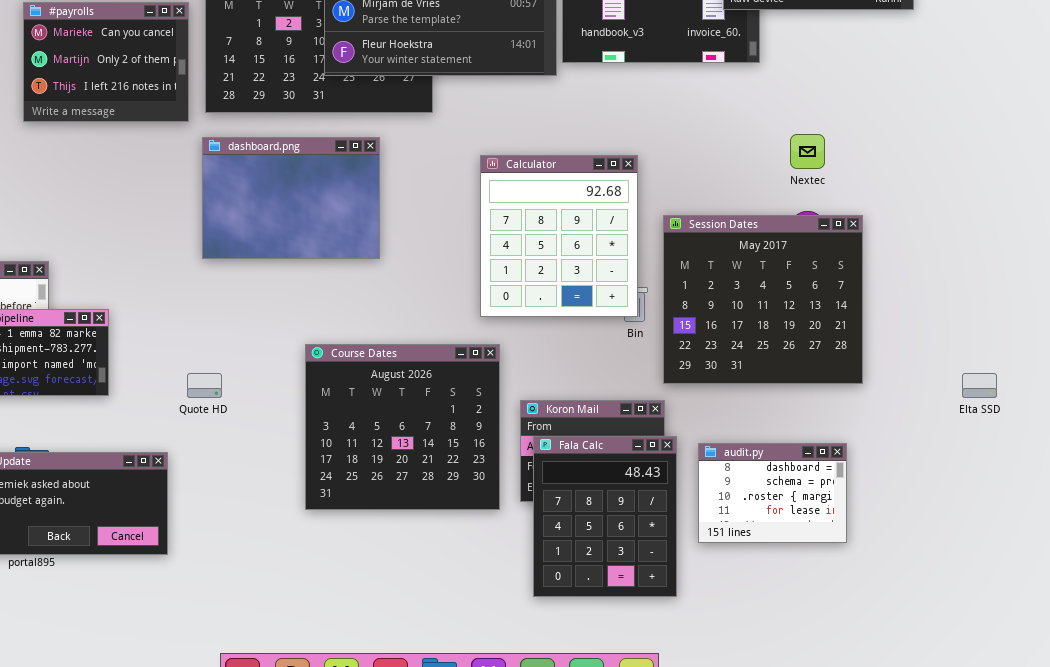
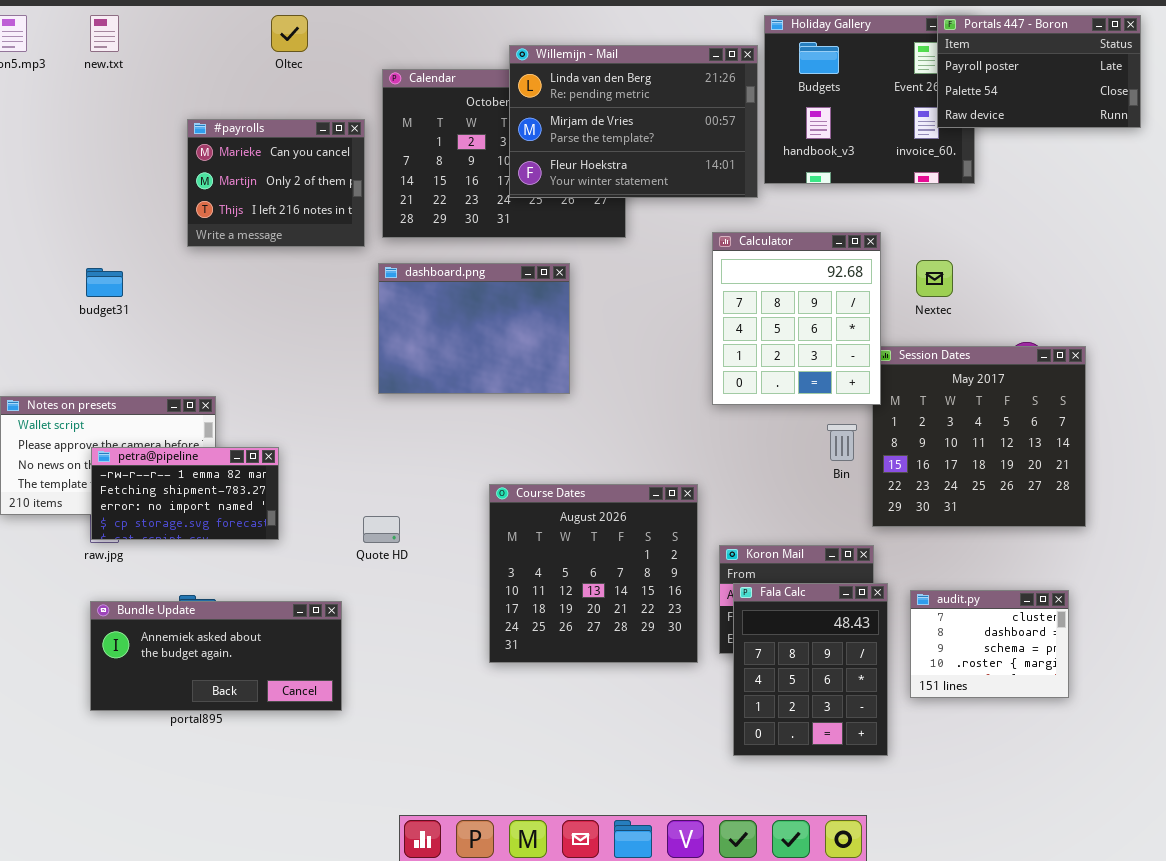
Nextec: [790,134,825,169] -> [916,260,953,297], moved
Calculator: [480,155,638,317] -> [712,232,881,405], moved
audit.py: [698,443,847,543] -> [910,590,1069,698], scrolled up 1 row

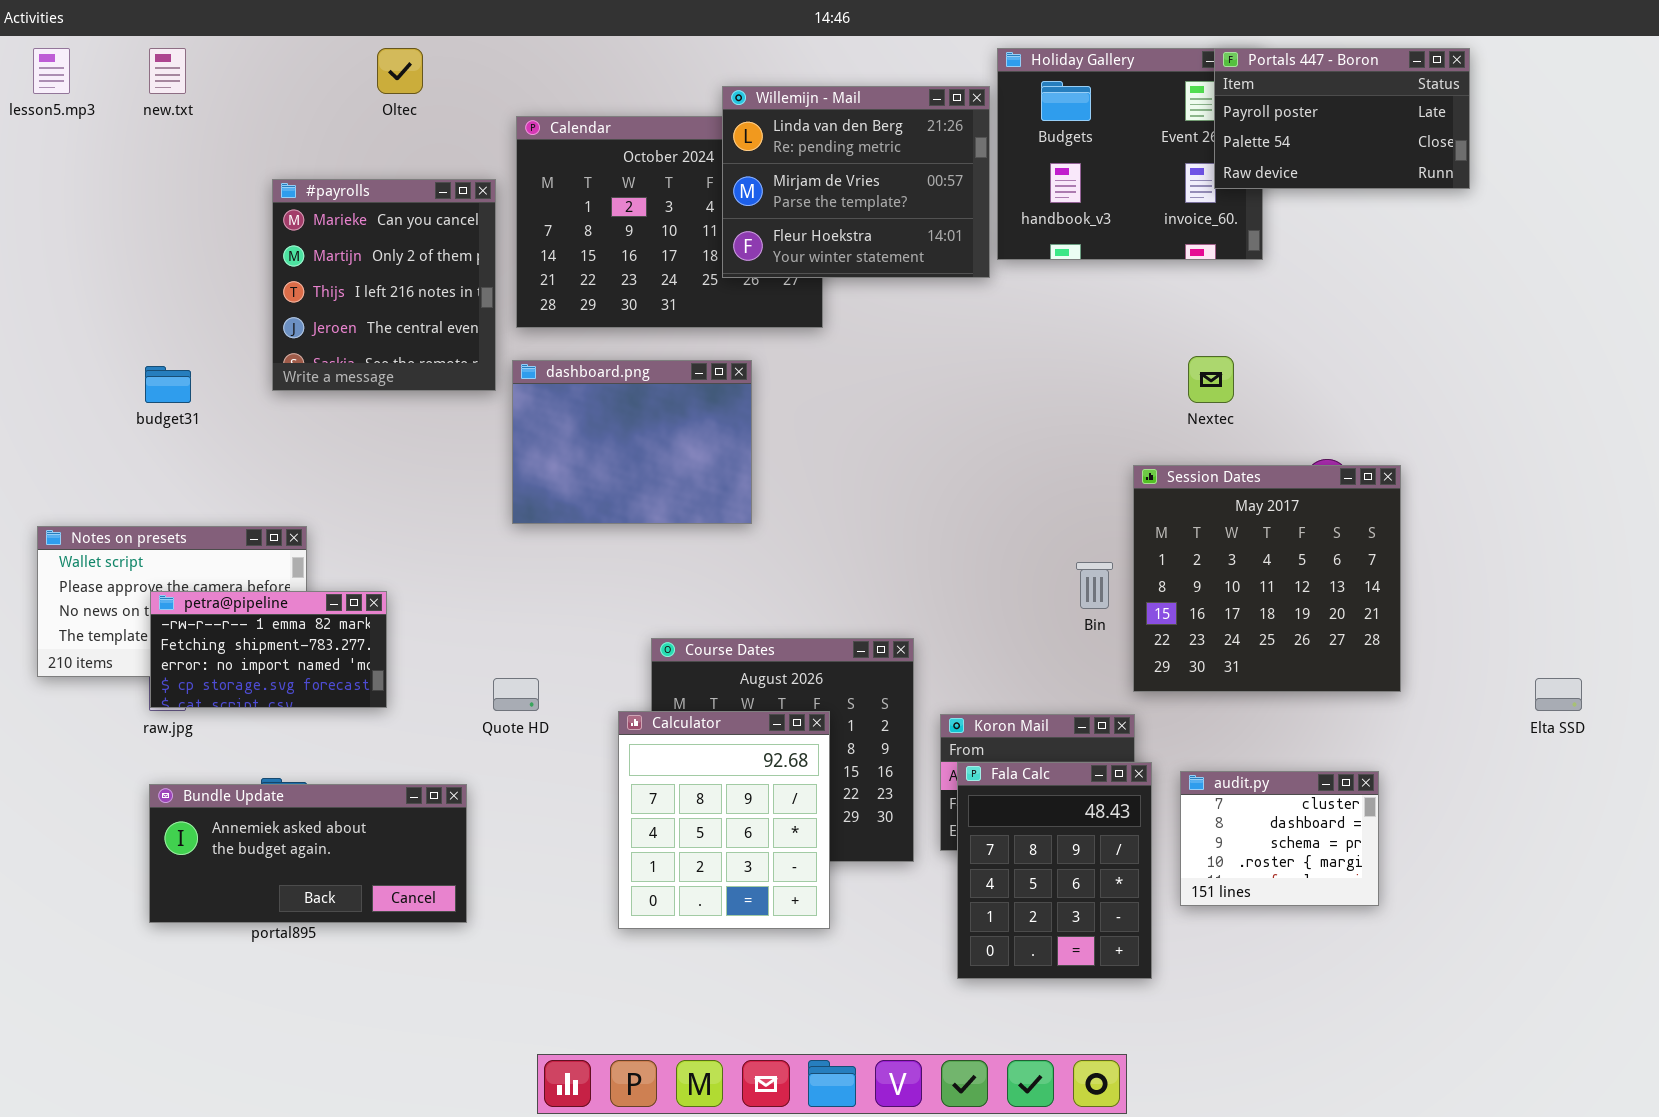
Willemijn - Mail: [509,45,758,198] -> [722,86,990,278], resized
#payrolls: [187,119,365,247] -> [272,179,496,391], resized
Calculator: [712,232,881,405] -> [618,711,830,929], moved

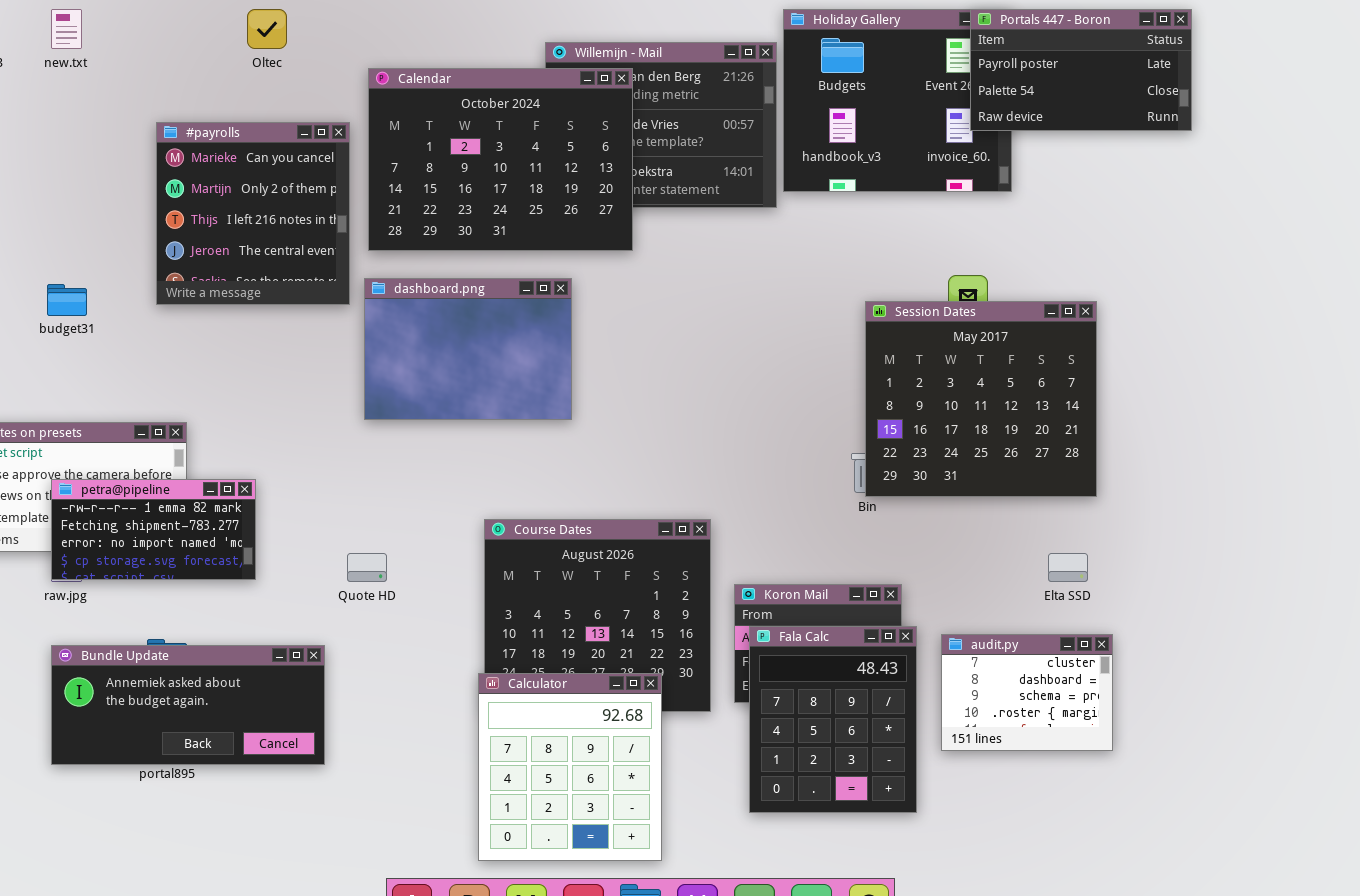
Calendar: [516,116,823,328] -> [368,68,633,251], raised
Session Dates: [1133,465,1401,692] -> [865,301,1097,497], moved
Elta SSD: [1535,678,1582,711] -> [1048,553,1088,582], moved
Calculator: [618,711,830,929] -> [478,673,662,861], moved

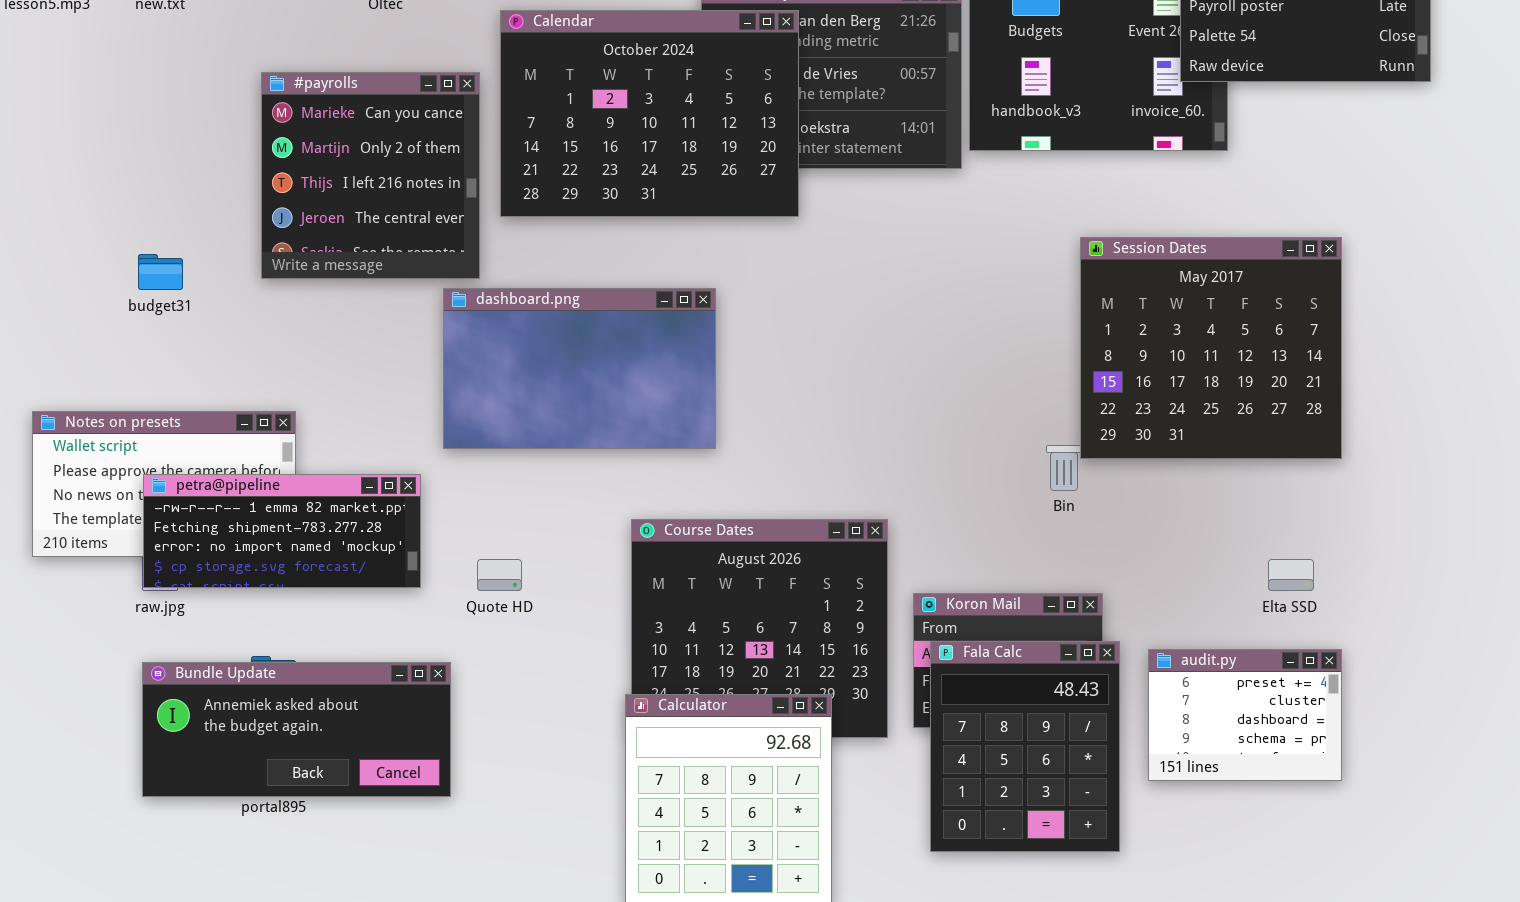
dashboard.png: [364,278,572,420] -> [443,288,716,449], moved, resized
Session Dates: [865,301,1097,497] -> [1080,237,1342,459], moved
petra@pipeline: [51,479,256,580] -> [143,474,421,588], resized
audit.py: [941,634,1113,751] -> [1148,649,1342,781], scrolled up 1 row

